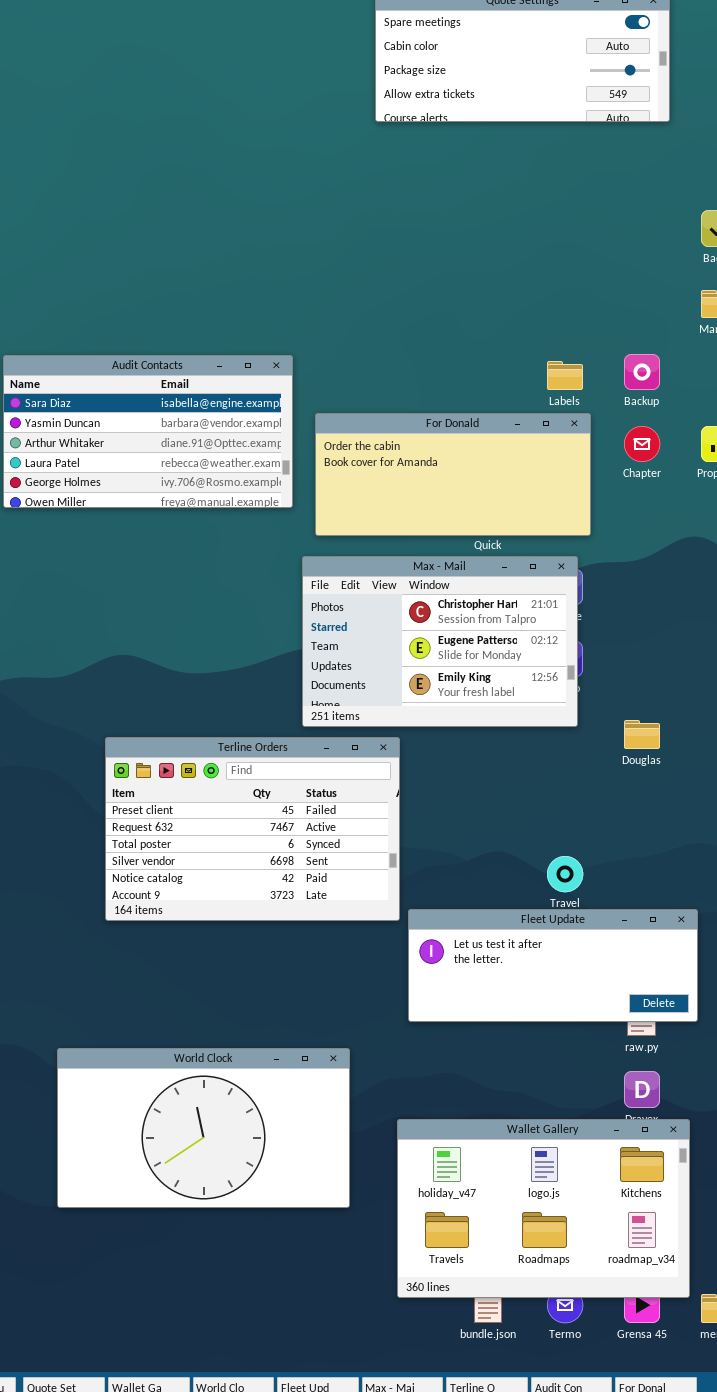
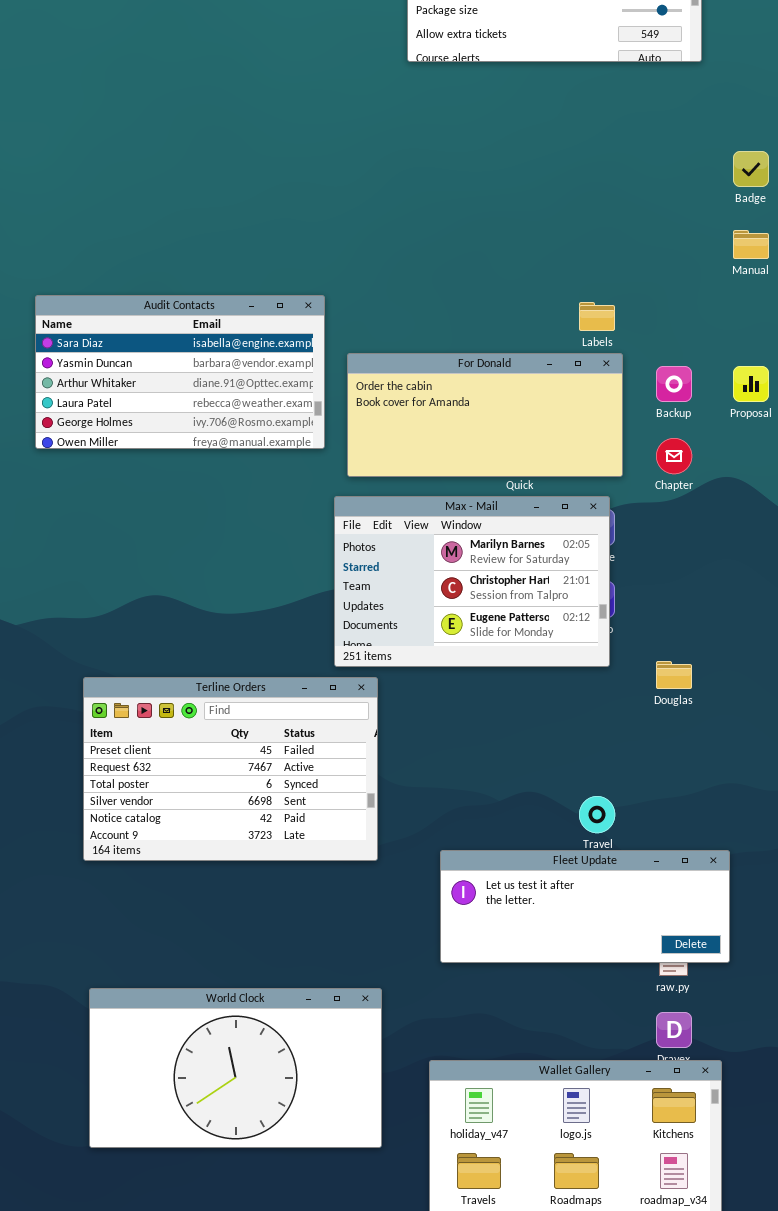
Backup: [624,354,660,390] -> [656,366,692,402], moved
Chapter: [624,426,660,462] -> [656,438,692,474], moved
Max - Mail: [302,556,578,727] -> [334,496,610,667], scrolled up 1 row
Terline Orders: [105,737,400,921] -> [83,677,378,861], moved

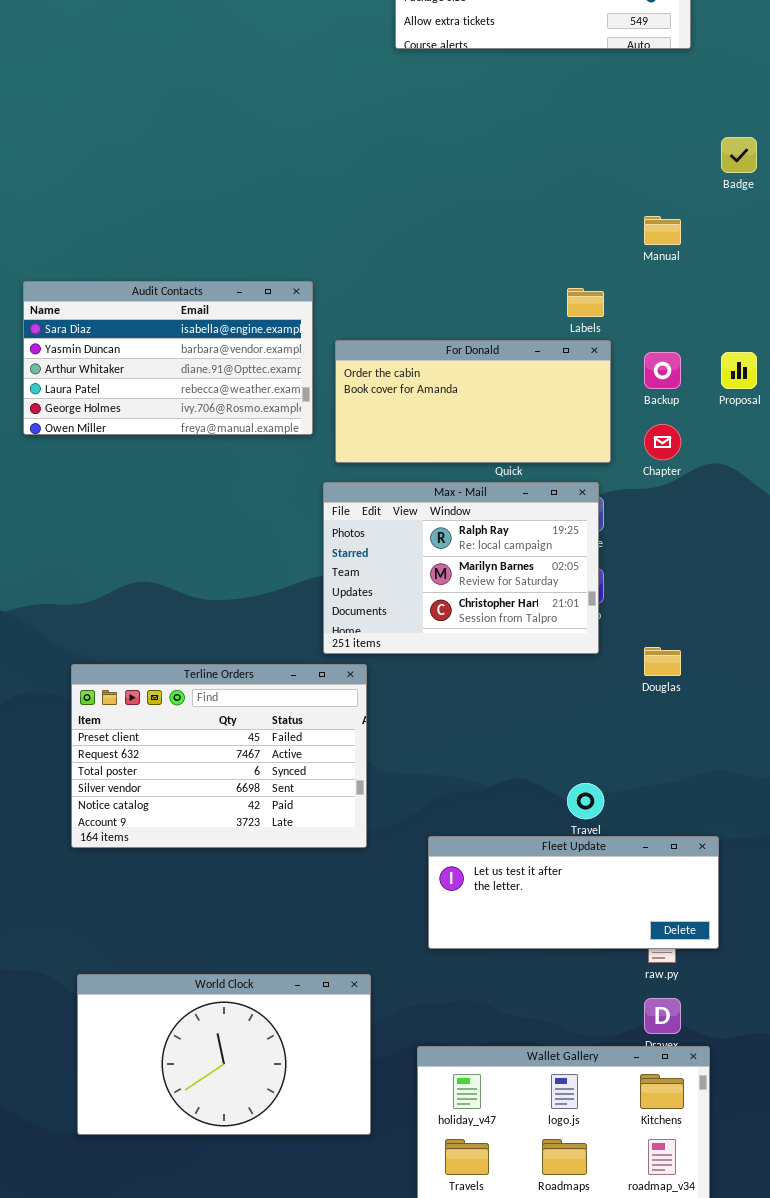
Manual: [733,230,769,259] -> [644,216,681,245], moved
Max - Mail: [334,496,610,667] -> [323,482,599,654], scrolled up 1 row

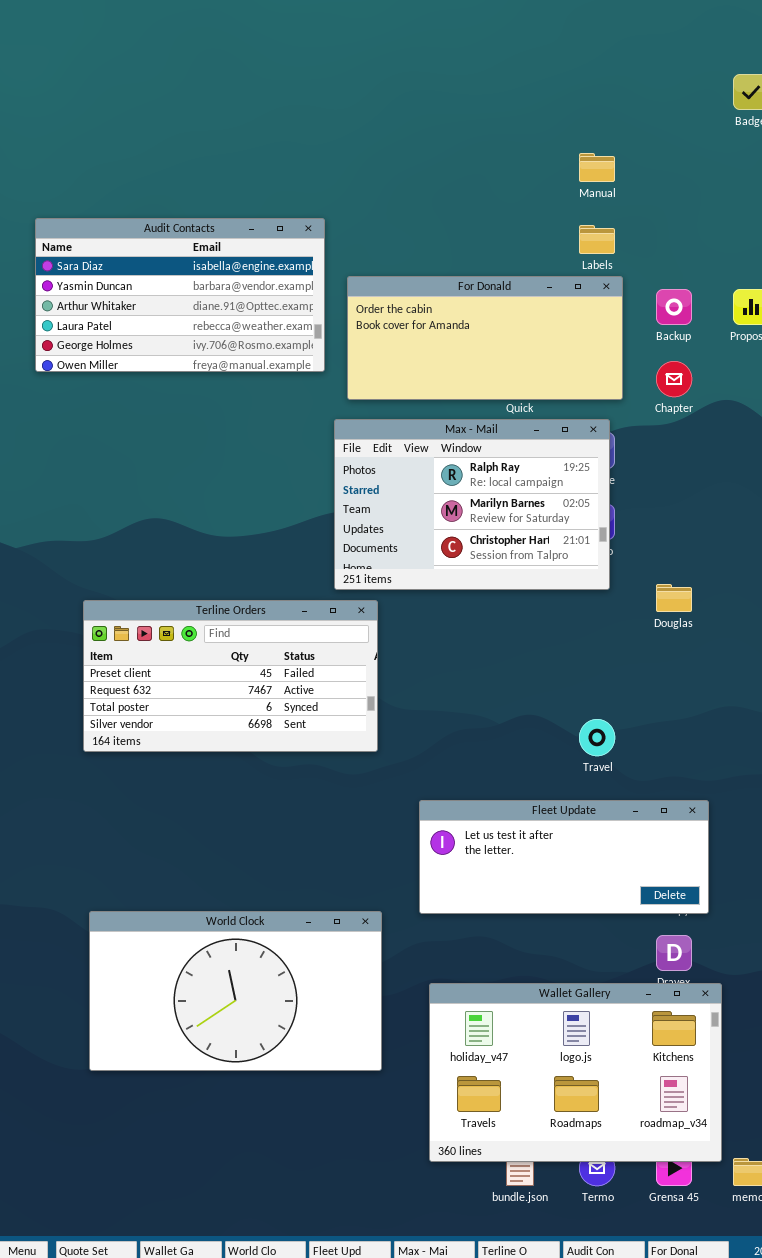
Manual: [644,216,681,245] -> [579,153,615,182], moved
Terline Orders: [71,664,367,848] -> [83,600,378,752], resized
Fleet Update: [428,836,719,949] -> [419,800,709,914], moved

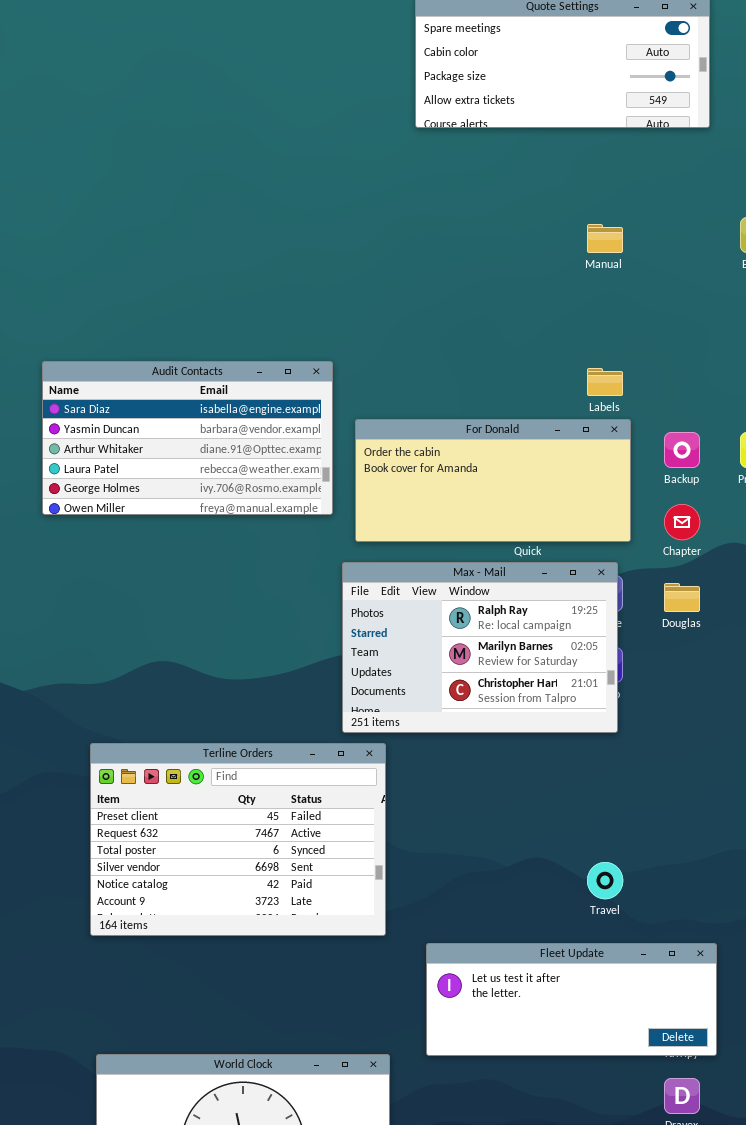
Manual: [579,153,615,182] -> [587,224,623,253], moved
Douglas: [656,584,692,612] -> [664,583,700,612], moved
Terline Orders: [83,600,378,752] -> [90,743,386,936], resized

